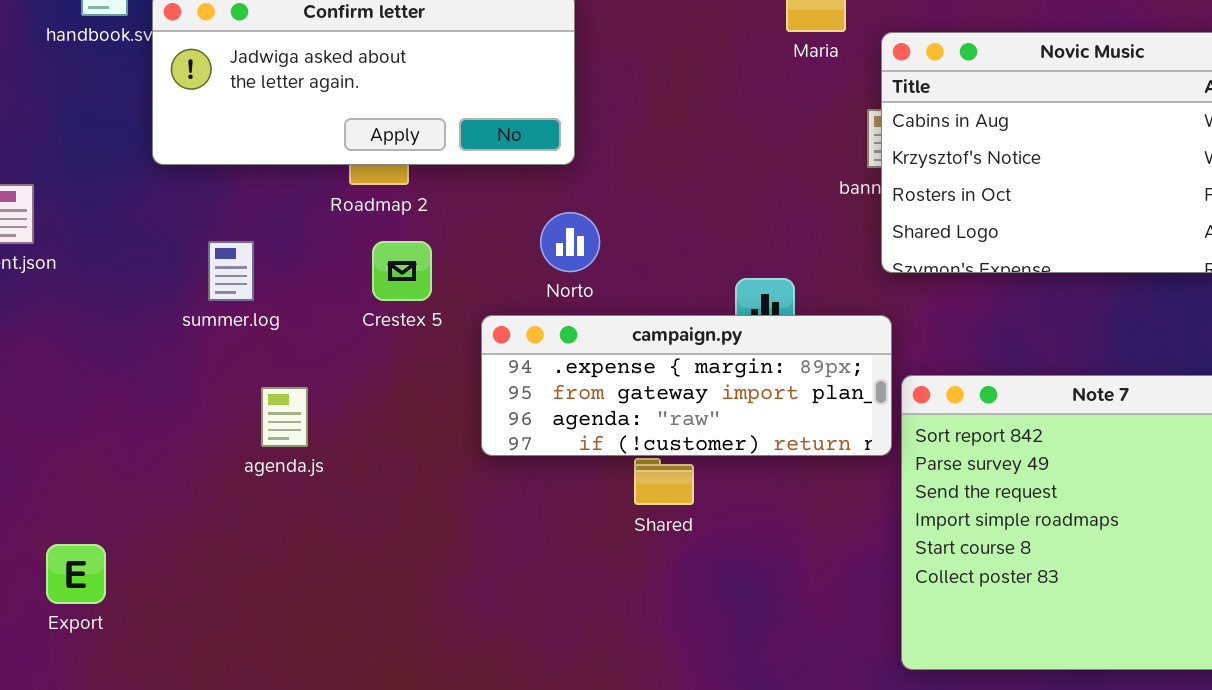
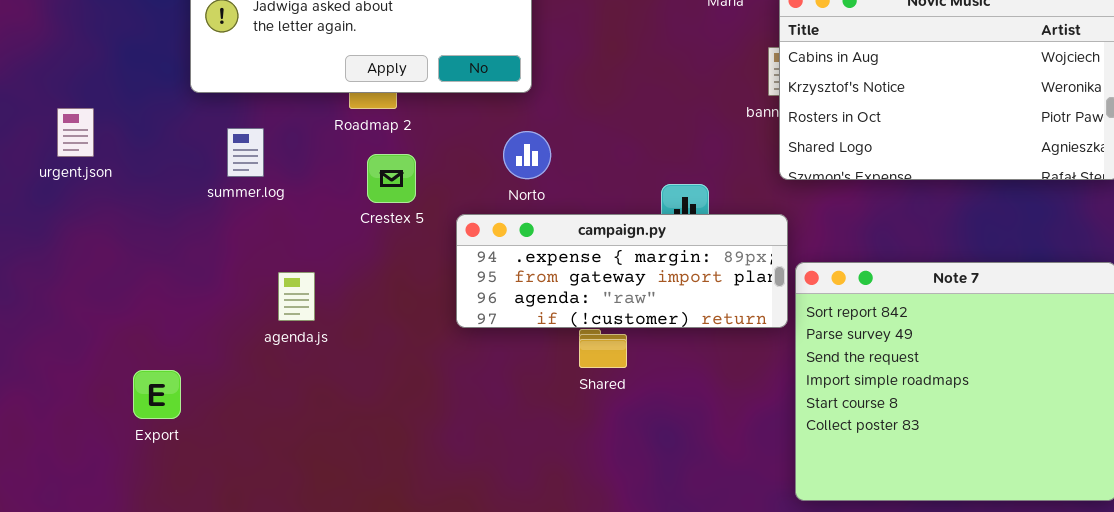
summer.log: [208,241,254,301] -> [227,128,264,177], moved
Export: [46,544,106,604] -> [133,370,181,419], moved

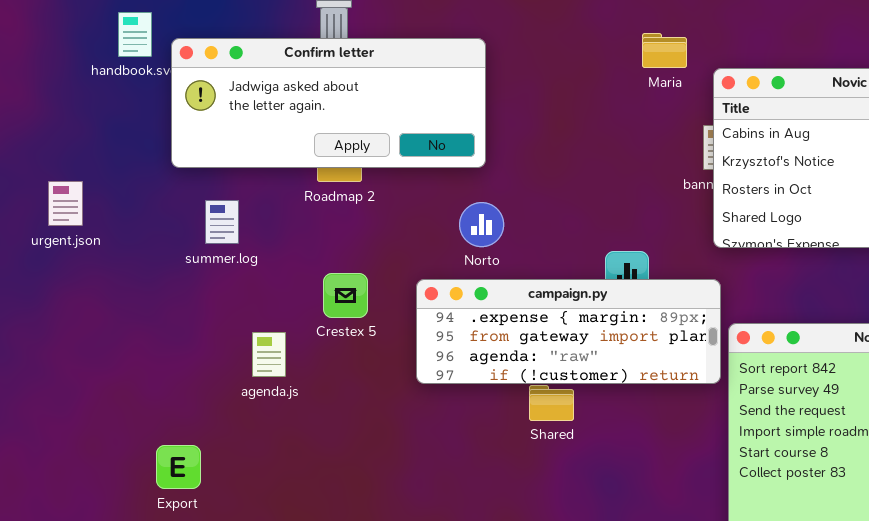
Crestex 5: [367,154,416,203] -> [323,273,368,318], moved
Export: [133,370,181,419] -> [156,445,201,489], moved

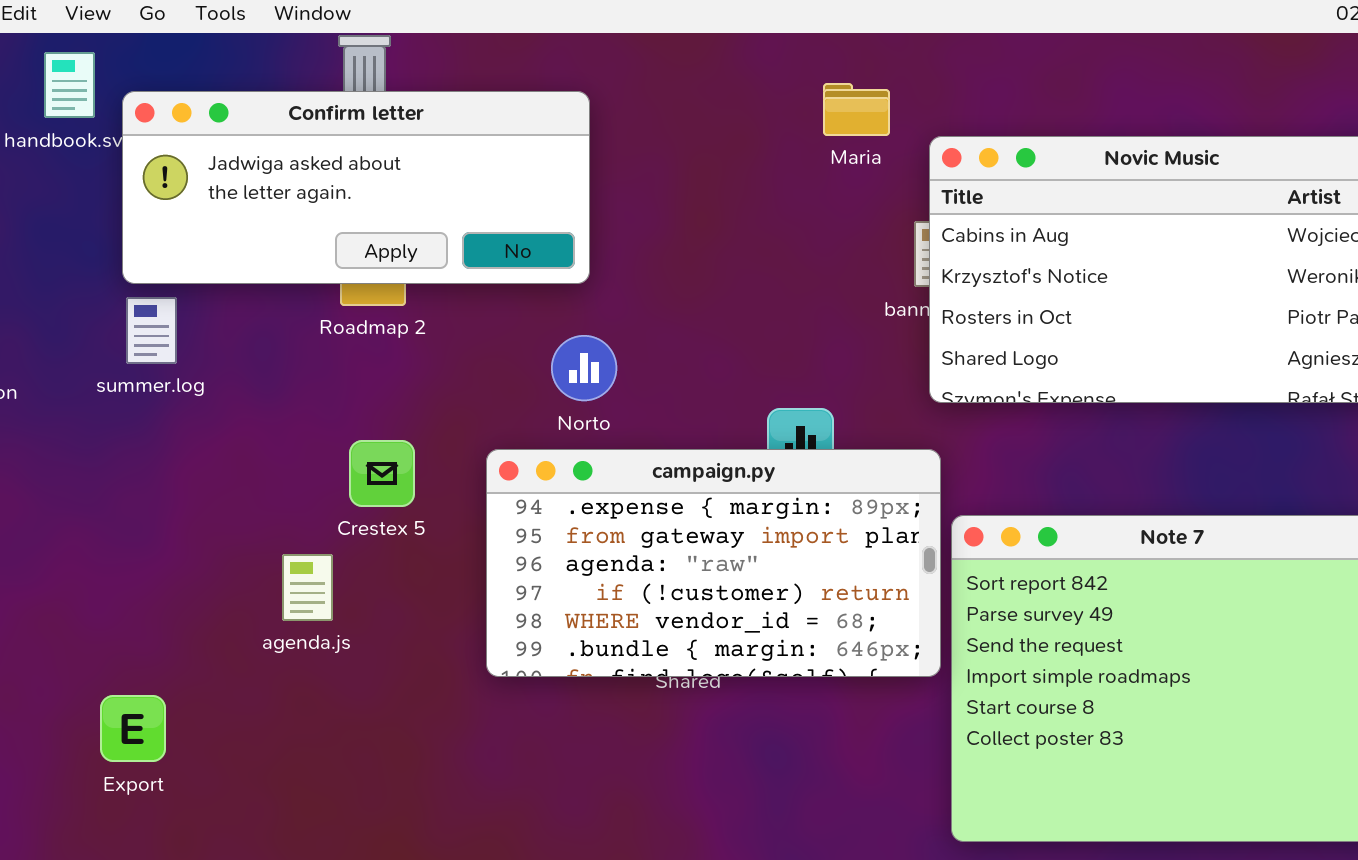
summer.log: [205,200,239,244] -> [126,297,177,364], moved
campaign.py: [416,279,721,384] -> [486,449,941,677], resized
agenda.js: [252,332,286,377] -> [282,554,333,621], moved

